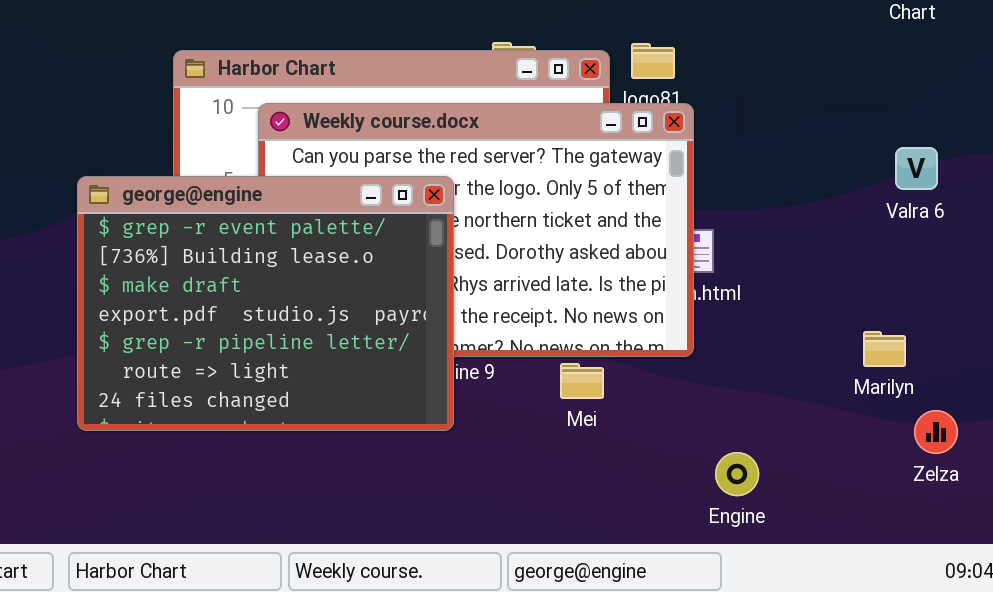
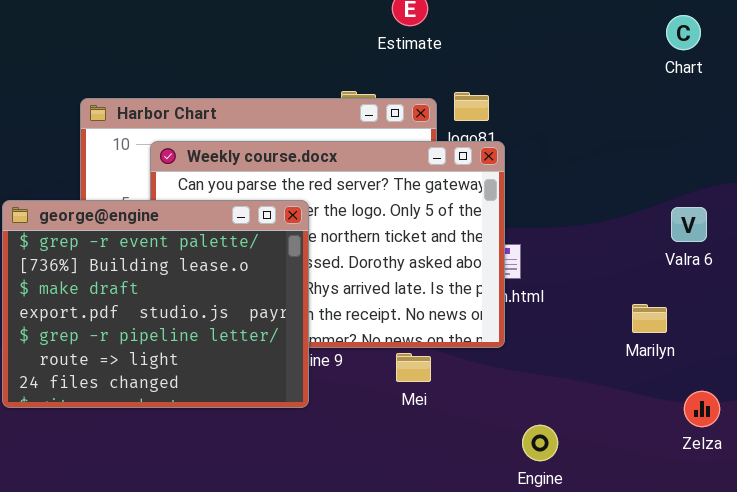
Valra 6: [895,147,938,190] -> [671,207,707,242], moved
Marilyn: [863,331,906,367] -> [632,304,667,333], moved

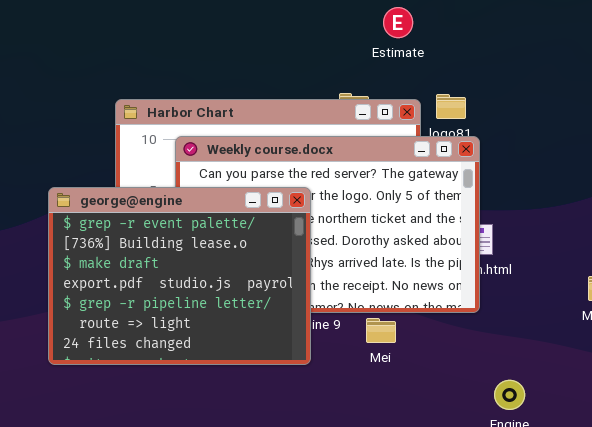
Mei: [396,353,431,382] -> [366,318,396,343], moved

